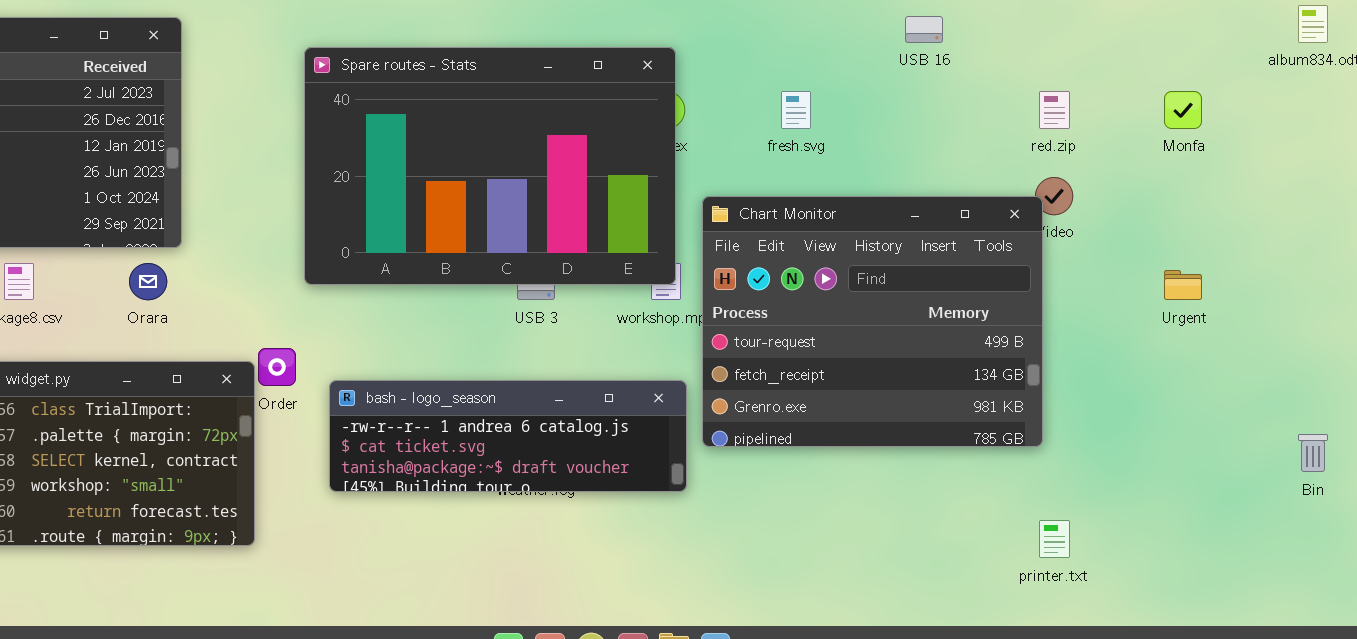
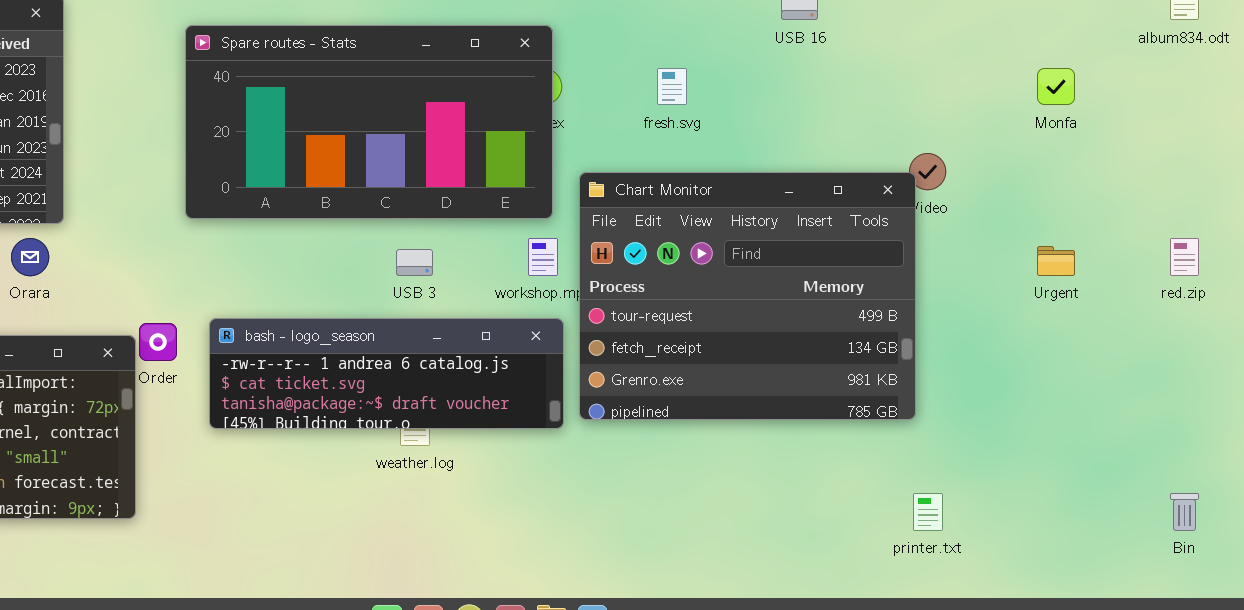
Spare routes - Stats: [304,47,676,285] -> [185,25,553,219], resized
red.zip: [1039,91,1070,129] -> [1170,238,1199,276], moved
bash - logo_season: [329,380,687,492] -> [209,318,564,429], moved
Bin: [1298,434,1328,472] -> [1170,493,1199,531], moved

